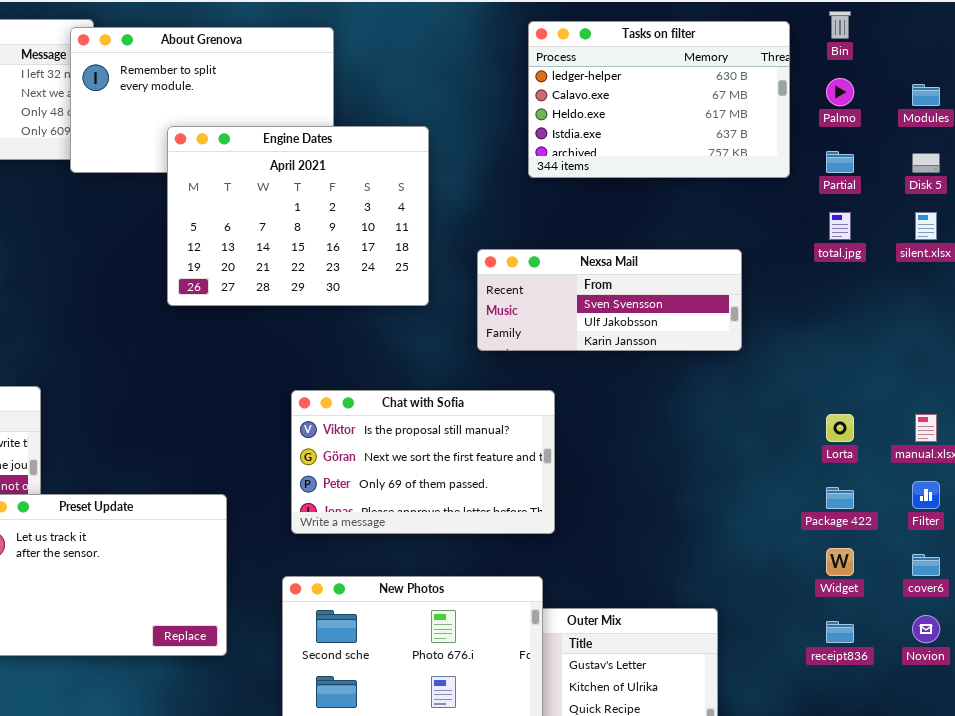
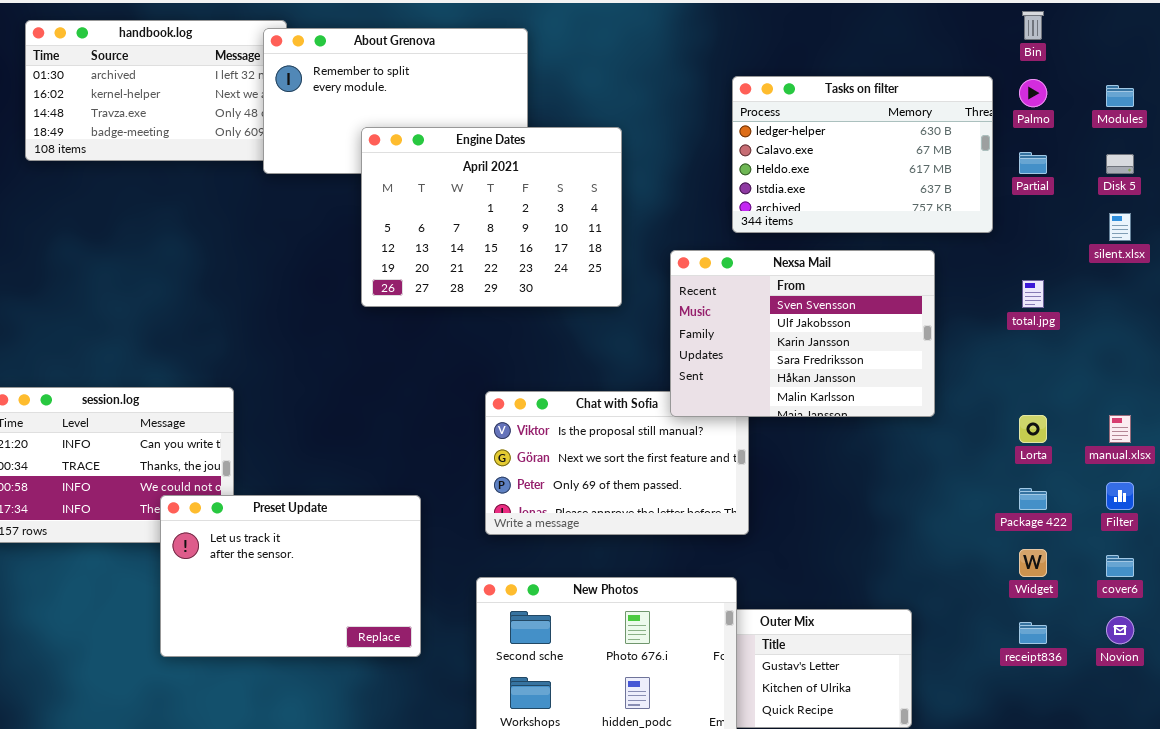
Tasks on filter: [528,21,790,178] -> [732,76,993,233], moved
total.jpg: [829,212,851,240] -> [1022,280,1044,308], moved
Nexsa Mail: [477,249,742,351] -> [670,250,935,417], resized

